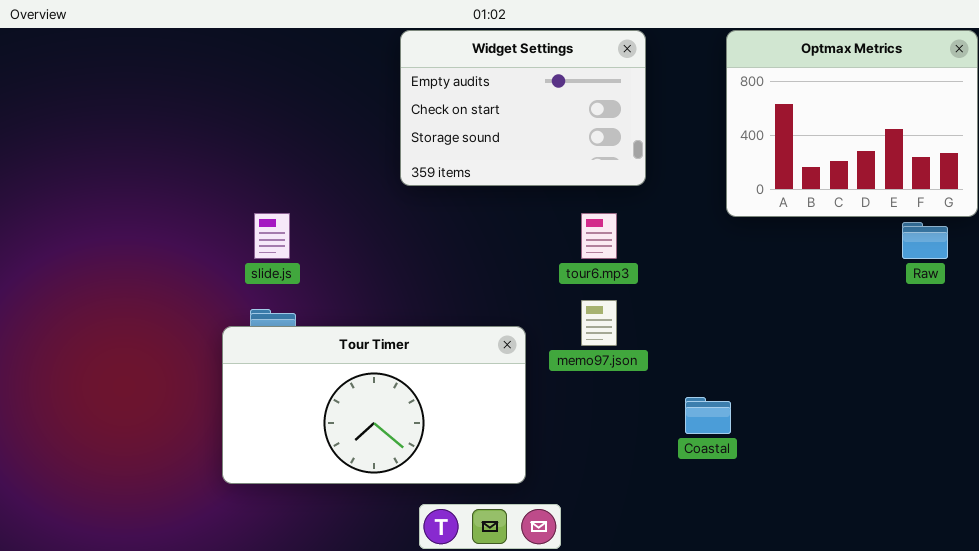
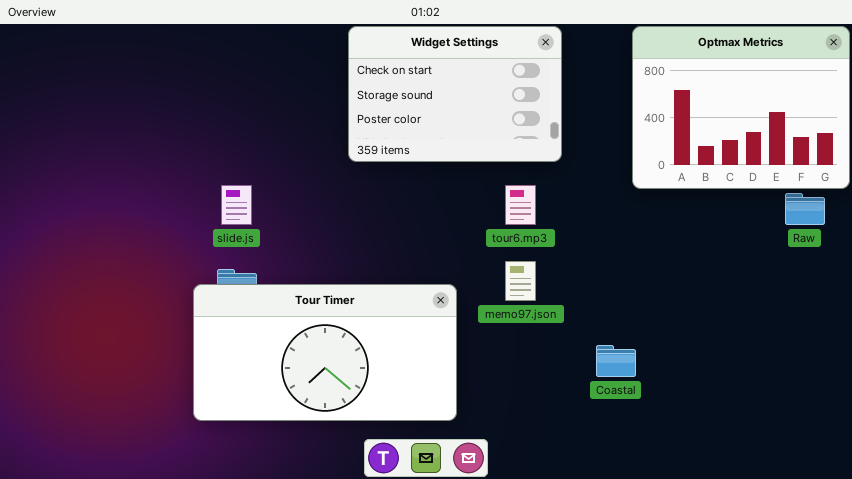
Widget Settings: [400,30,646,186] -> [348,26,562,162], scrolled down 1 row

